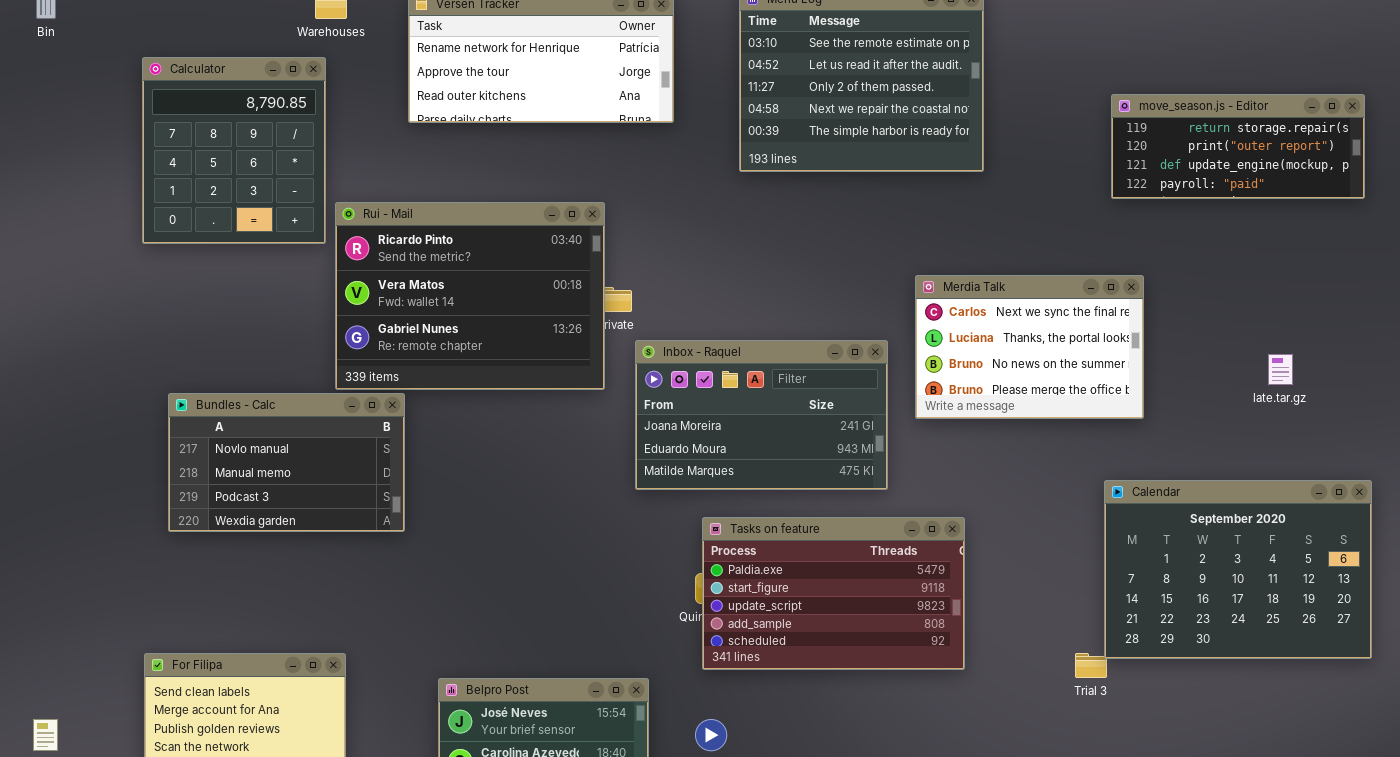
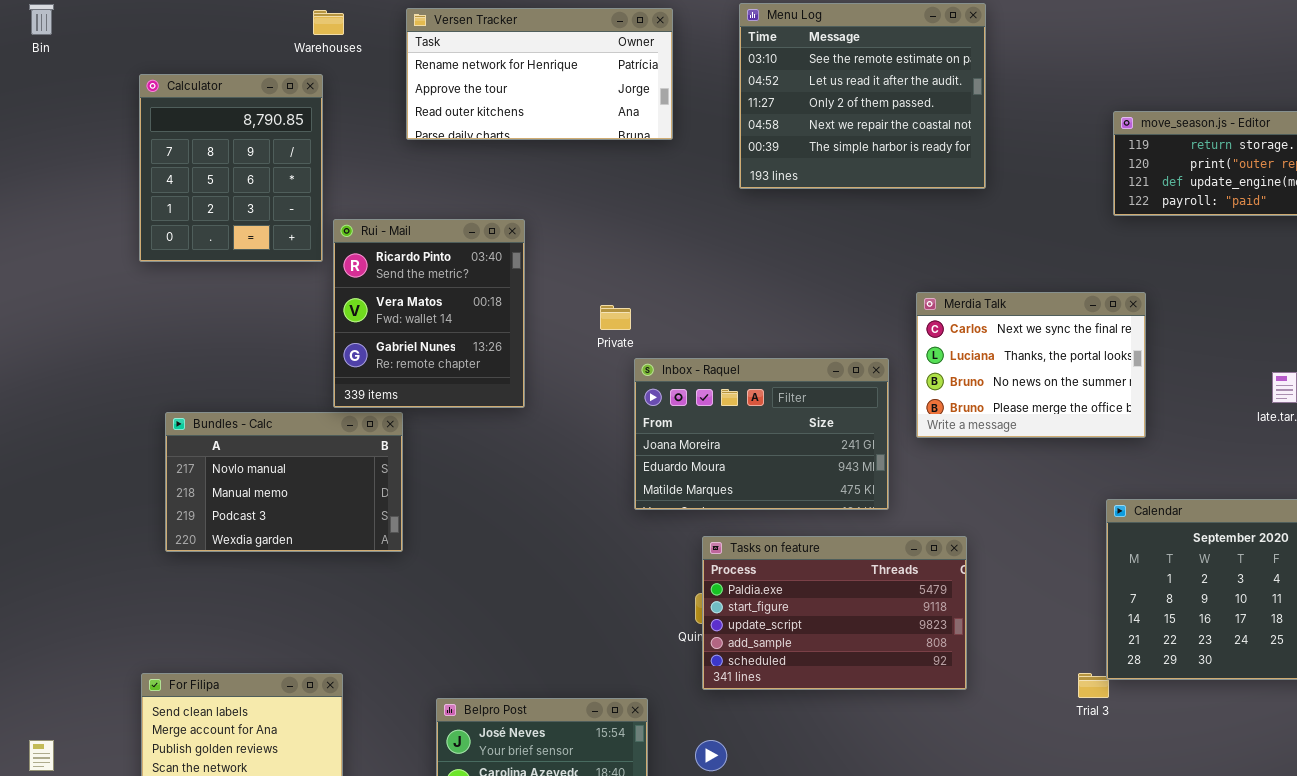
Rui - Mail: [335,202,605,390] -> [333,219,525,408], resized

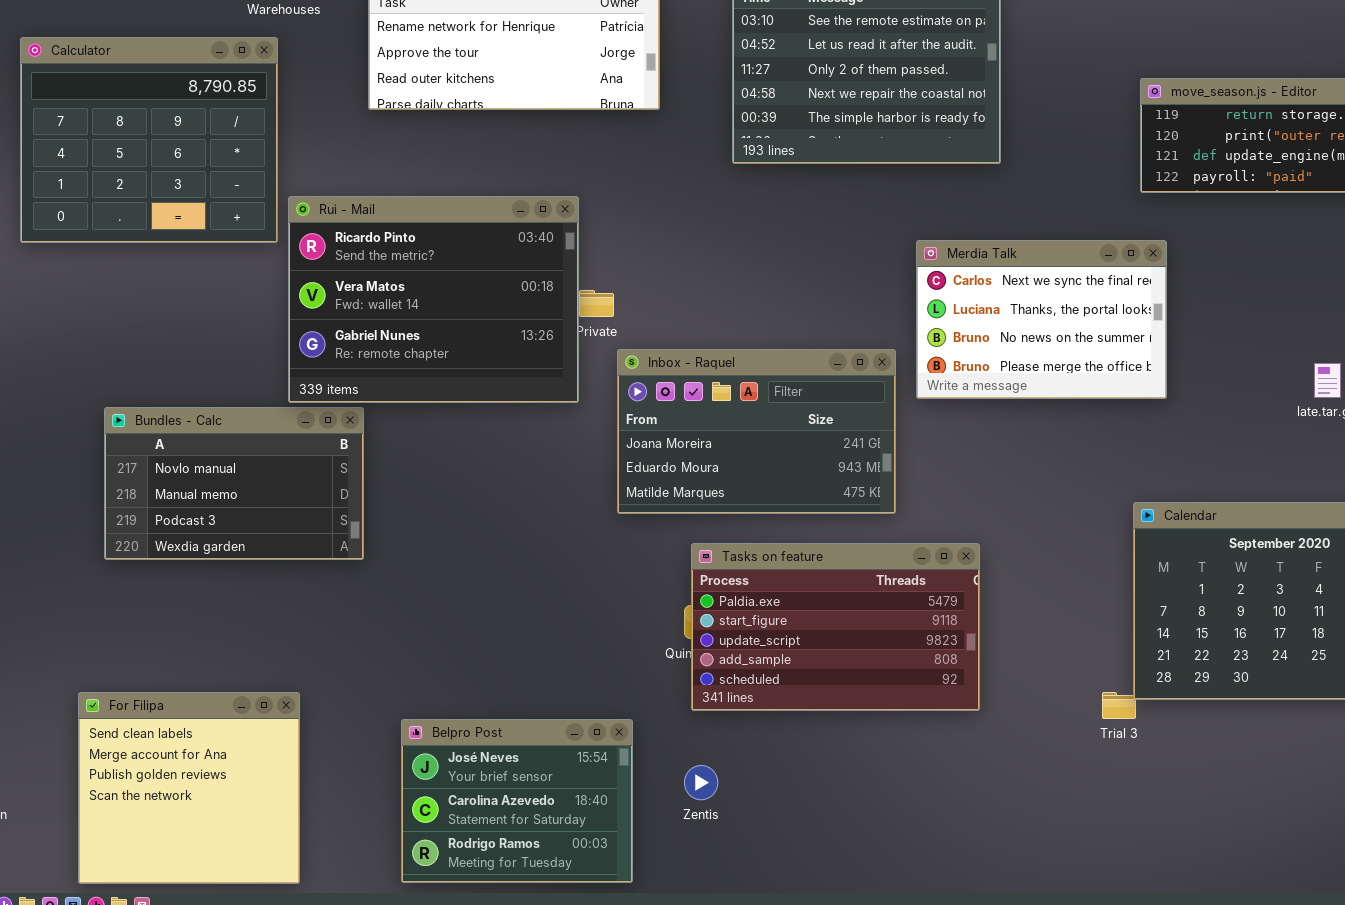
Calculator: [139,74,323,262] -> [20,37,278,243], resized
Rui - Mail: [333,219,525,408] -> [288,196,579,403], resized
Merdia Talk: [916,292,1146,438] -> [916,240,1167,399], moved

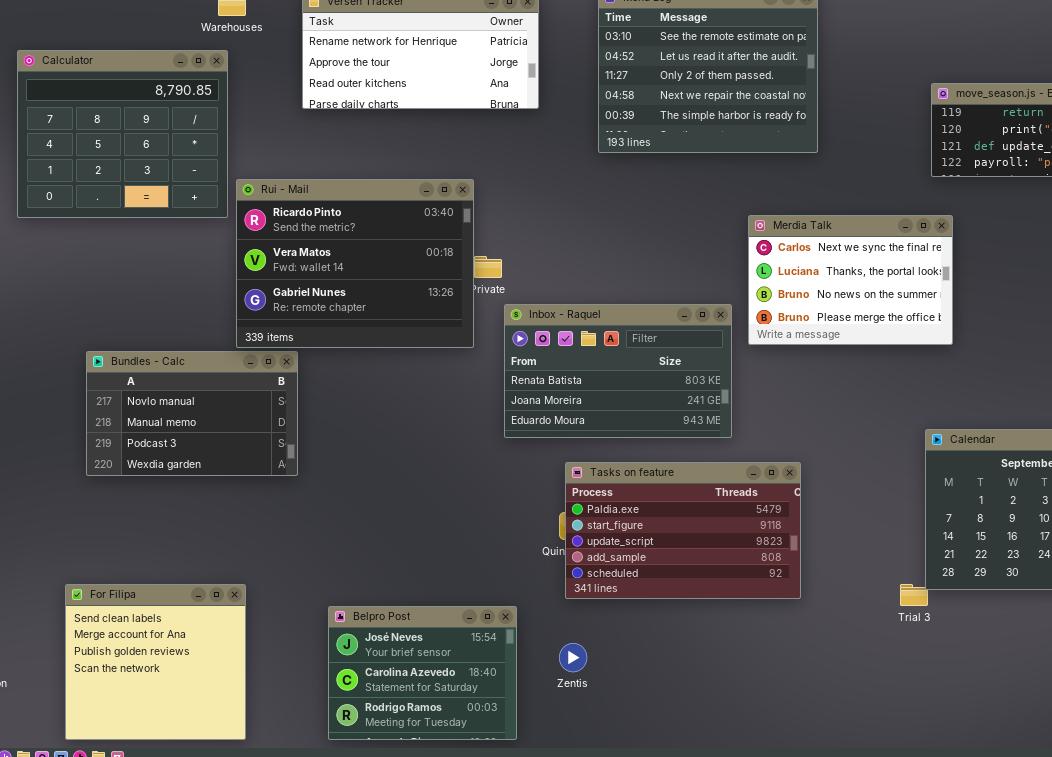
Inbox - Raquel: [617,349,896,514] -> [504,304,732,438], scrolled up 1 row

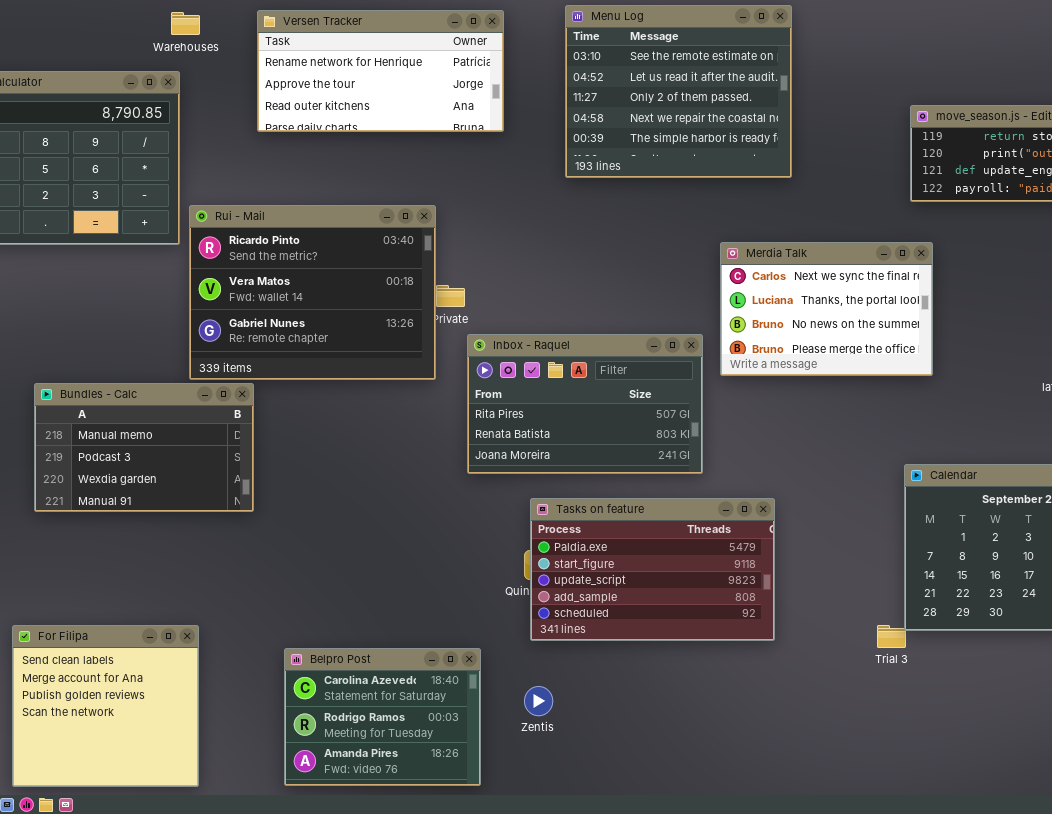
Inbox - Raquel: [504,304,732,438] -> [467,334,703,474], scrolled up 1 row
Bundles - Calc: [86,351,298,476] -> [34,383,254,512], scrolled down 1 row
Belpro Post: [328,606,517,740] -> [284,648,481,786], scrolled down 1 row

